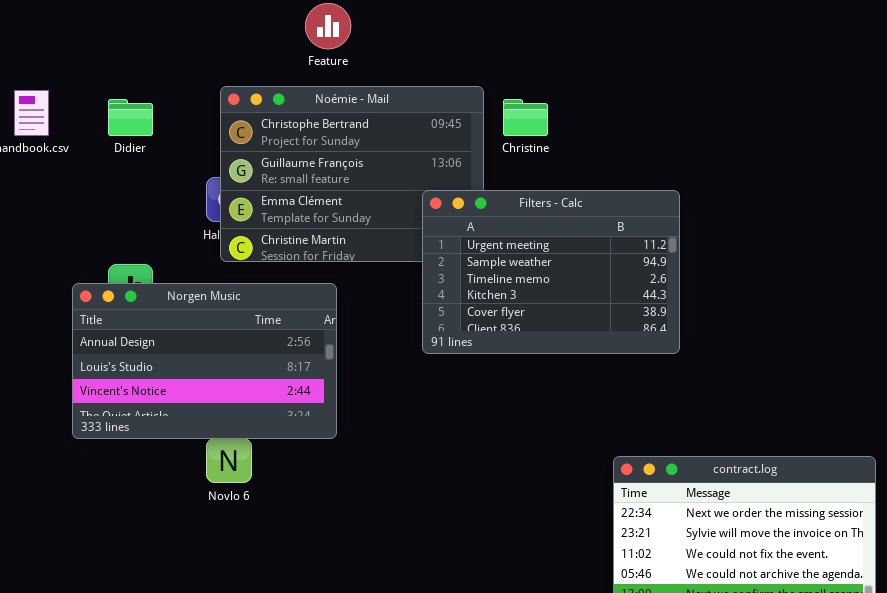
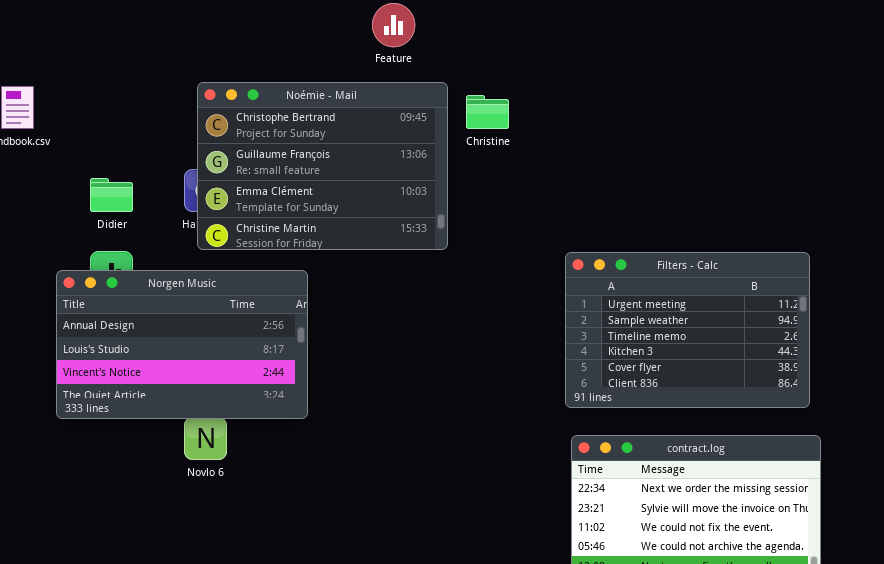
Feature: [305,3,351,49] -> [372,3,415,47], moved
Didier: [108,99,153,136] -> [90,178,133,212], moved
Filters - Calc: [422,190,680,354] -> [565,252,810,408], moved

